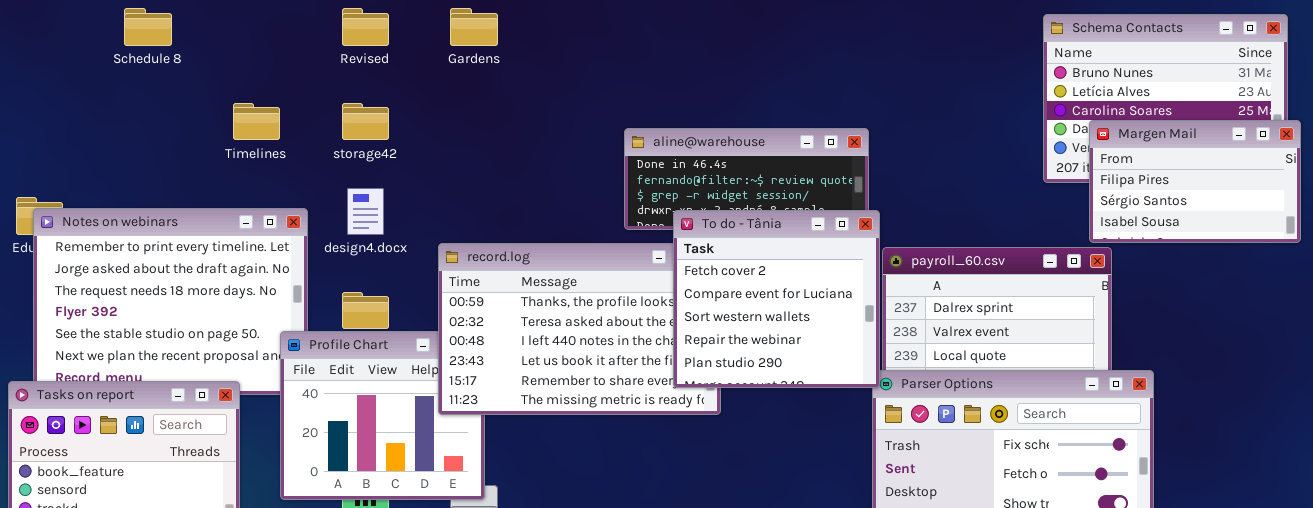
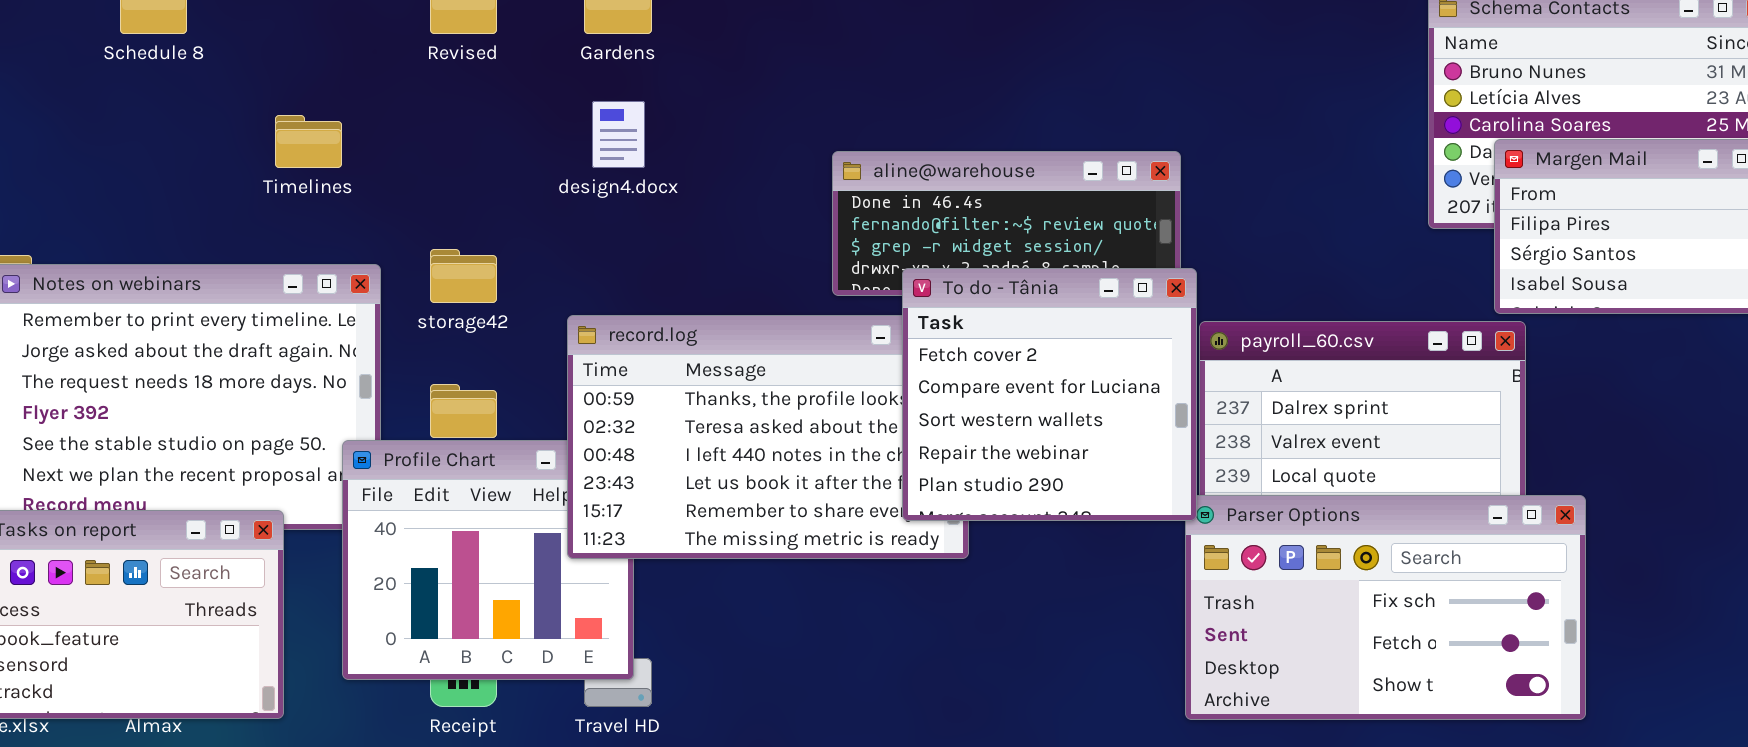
storage42: [342,103,389,140] -> [430,249,497,303], moved
design4.docx: [347,188,384,235] -> [592,101,645,168], moved

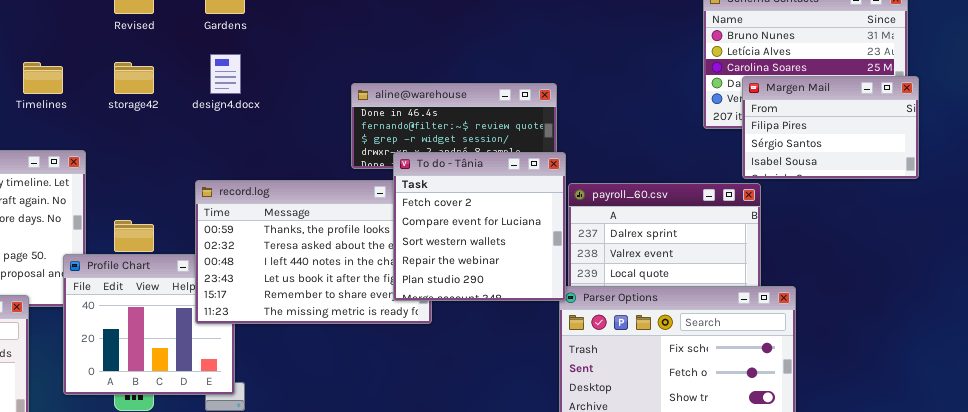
storage42: [430,249,497,303] -> [114,62,154,94], moved

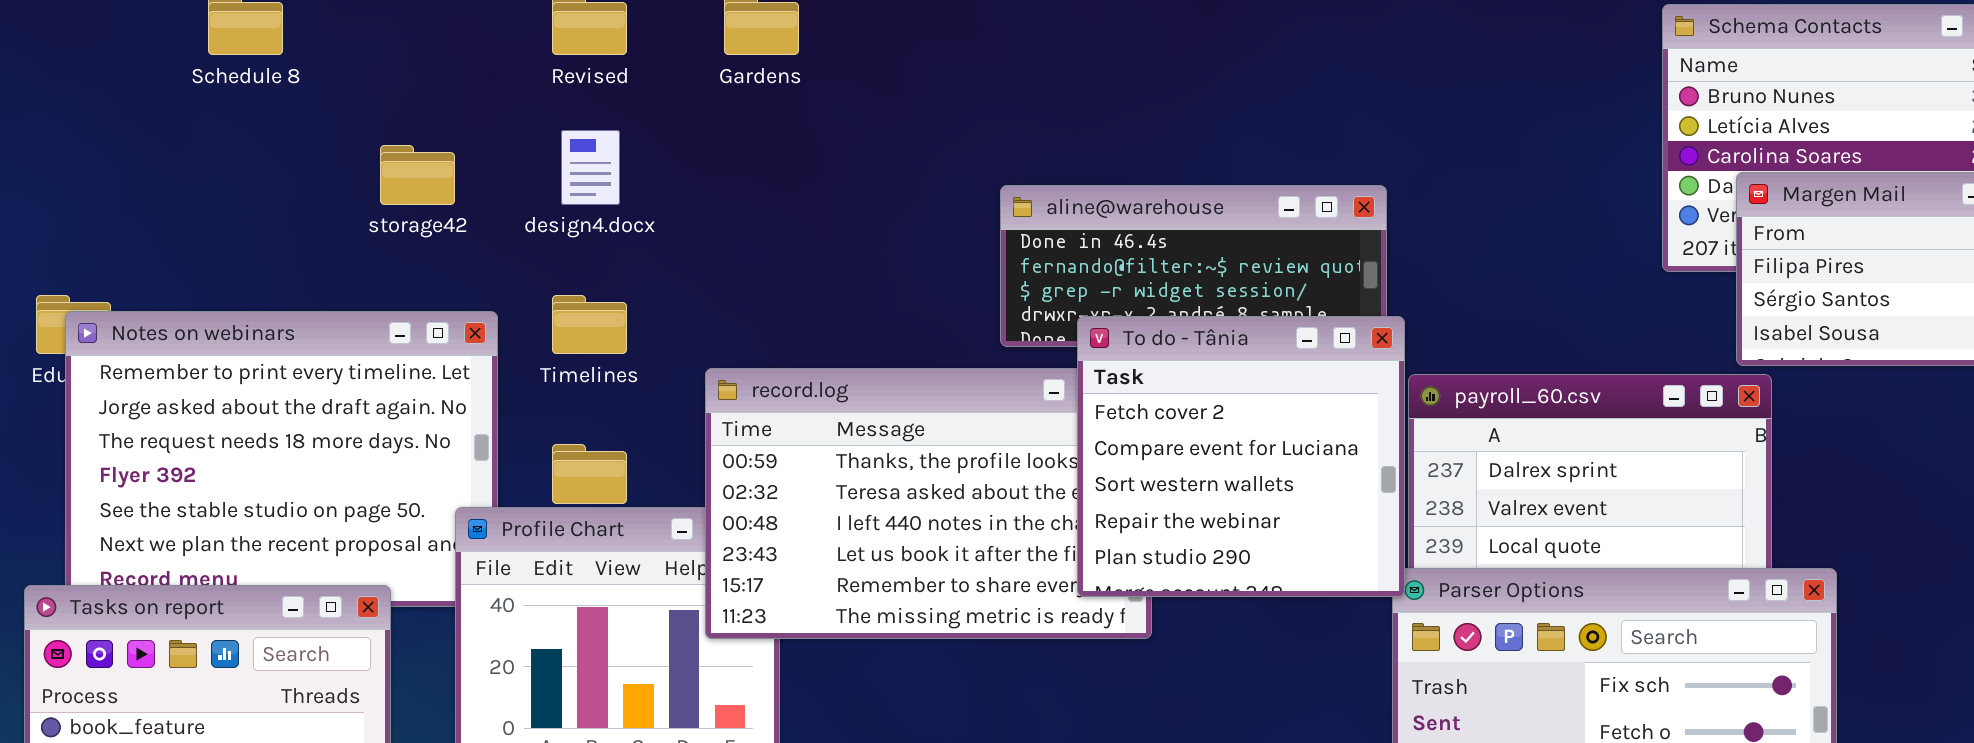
design4.docx: [210,54,241,94] -> [561,130,620,205], moved
Timelines: [23,62,63,94] -> [552,295,627,354], moved
storage42: [114,62,154,94] -> [380,145,455,205], moved

